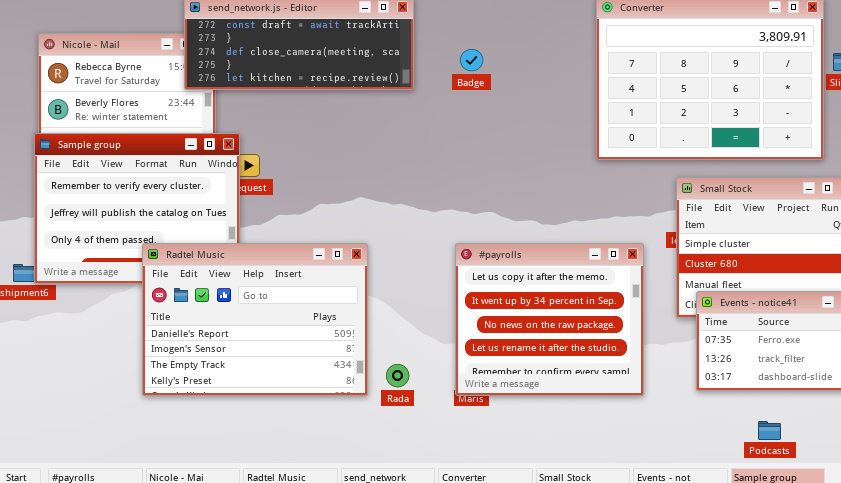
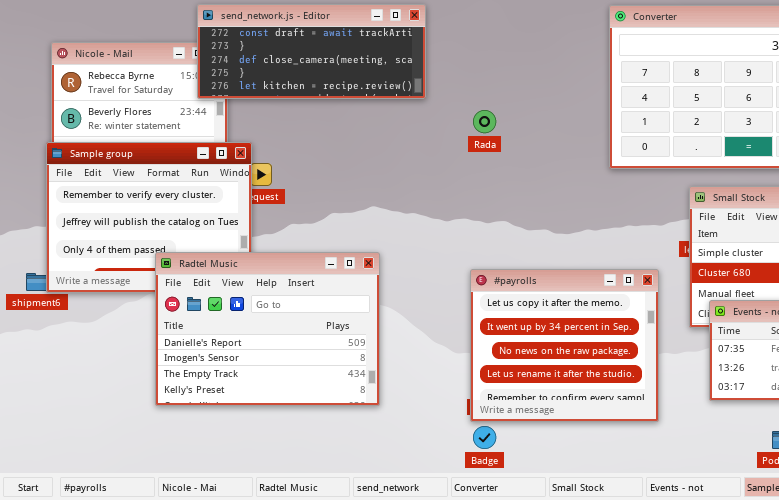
Badge: [460,49,483,71] -> [473,426,496,449], moved
#payrolls: [455,243,644,396] -> [470,269,659,422], moved
Rada: [386,364,409,387] -> [473,110,496,133], moved

